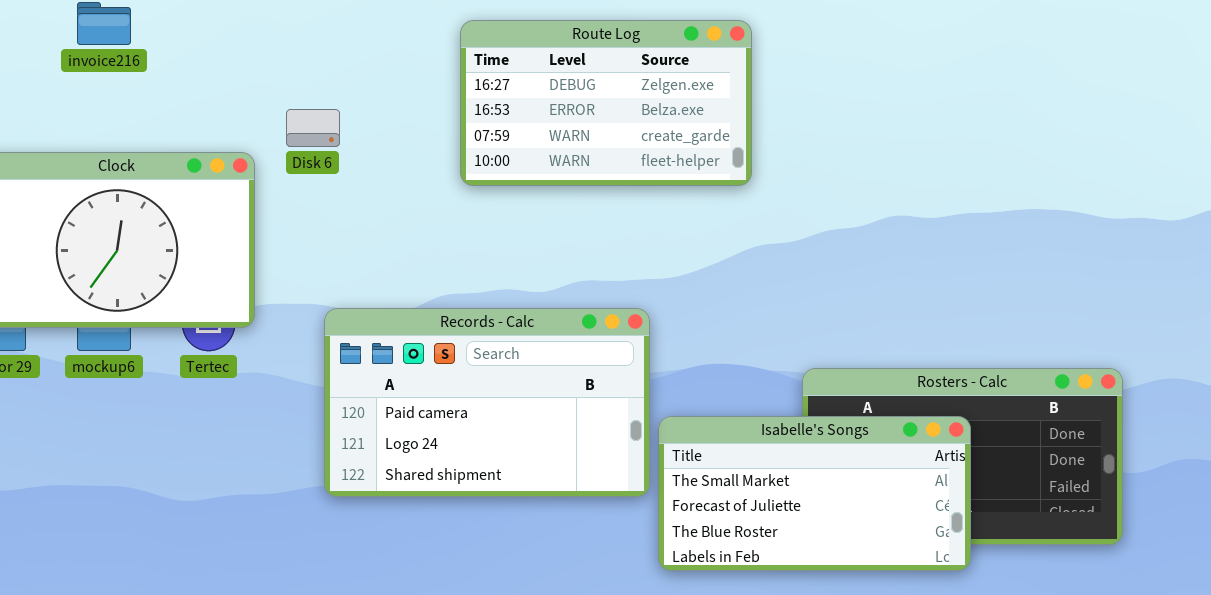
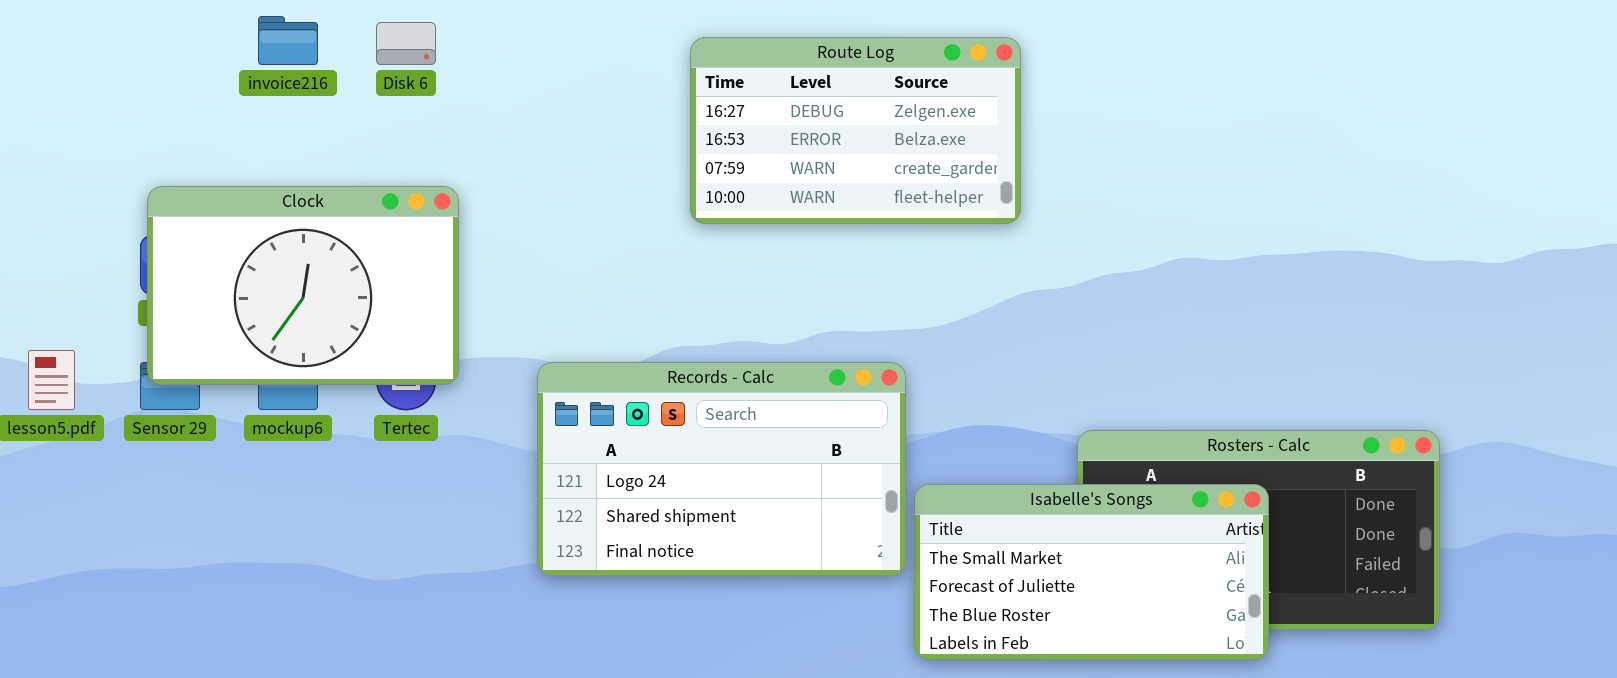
Disk 6: [286,109,340,147] -> [376,22,436,65], moved
Records - Calc: [324,308,650,497] -> [537,362,906,576], scrolled down 1 row

